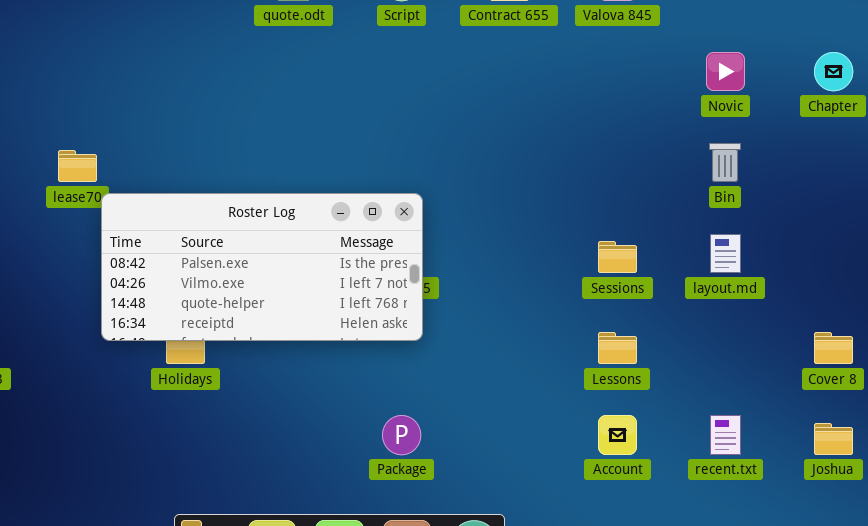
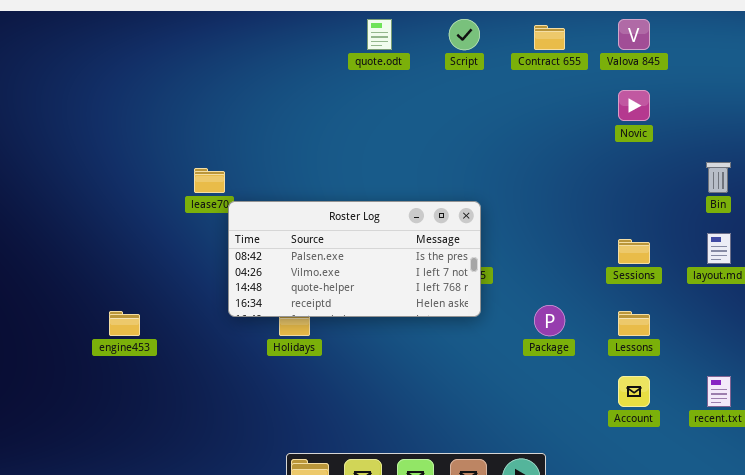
Novic: [706,52,745,91] -> [618,90,650,121], moved
Package: [382,415,421,455] -> [534,305,565,336], moved

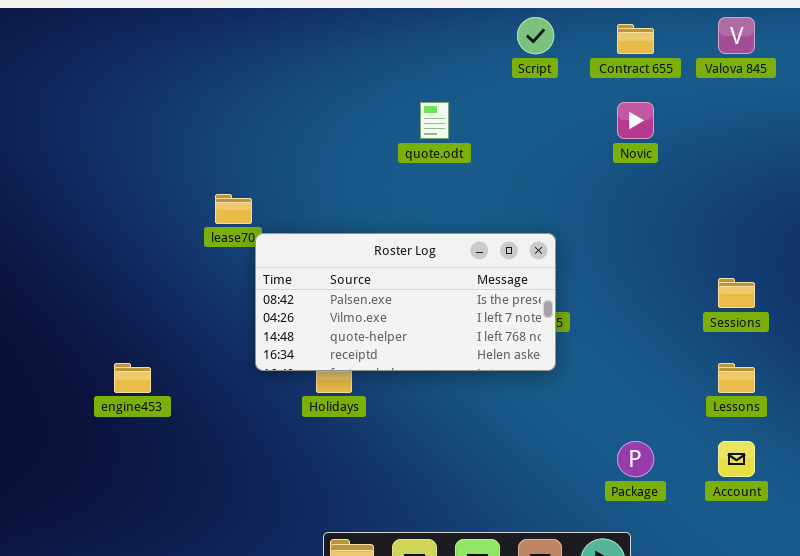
quote.odt: [367,19,392,50] -> [420,102,449,139], moved
Novic: [618,90,650,121] -> [617,102,654,139], moved
Package: [534,305,565,336] -> [617,441,654,477], moved

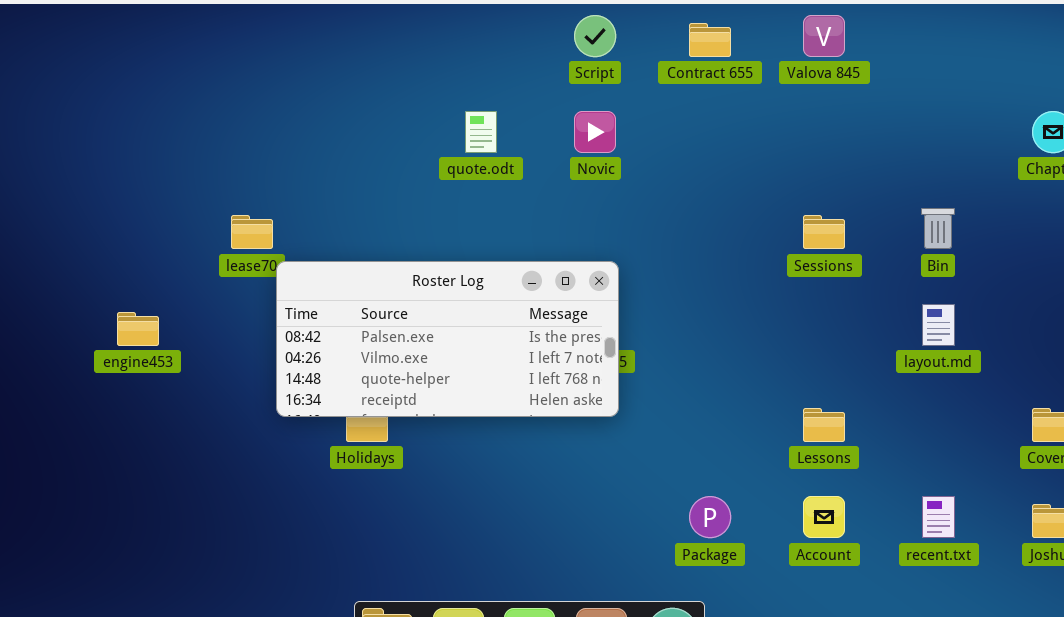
Novic: [617,102,654,139] -> [574,111,616,153], moved
Sessions: [718,278,755,308] -> [803,215,845,249], moved
engine453: [114,363,151,393] -> [117,312,159,346], moved

